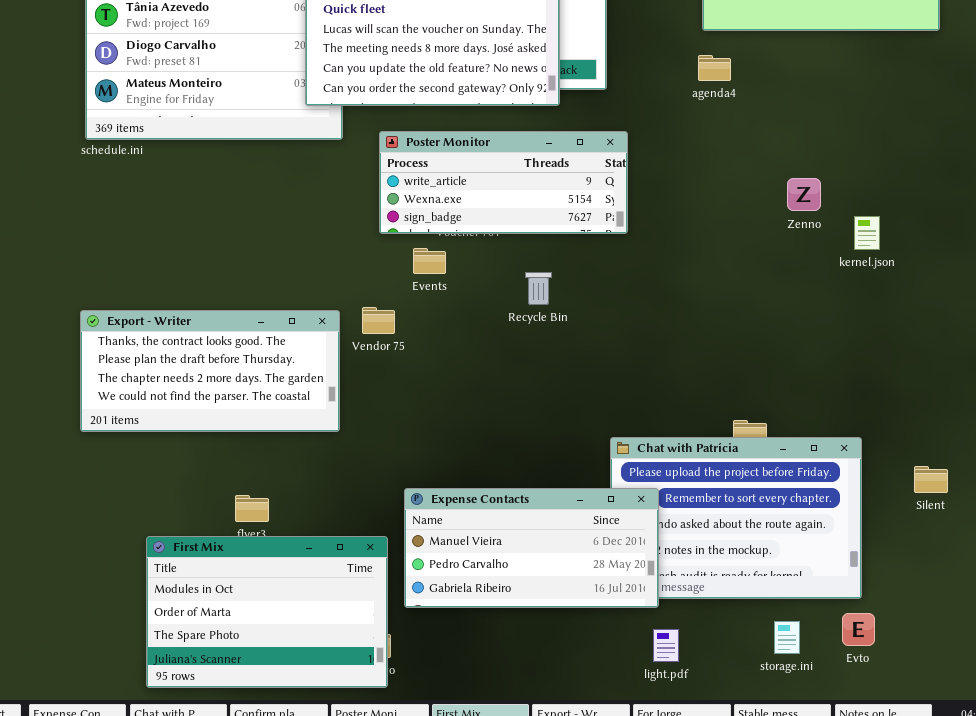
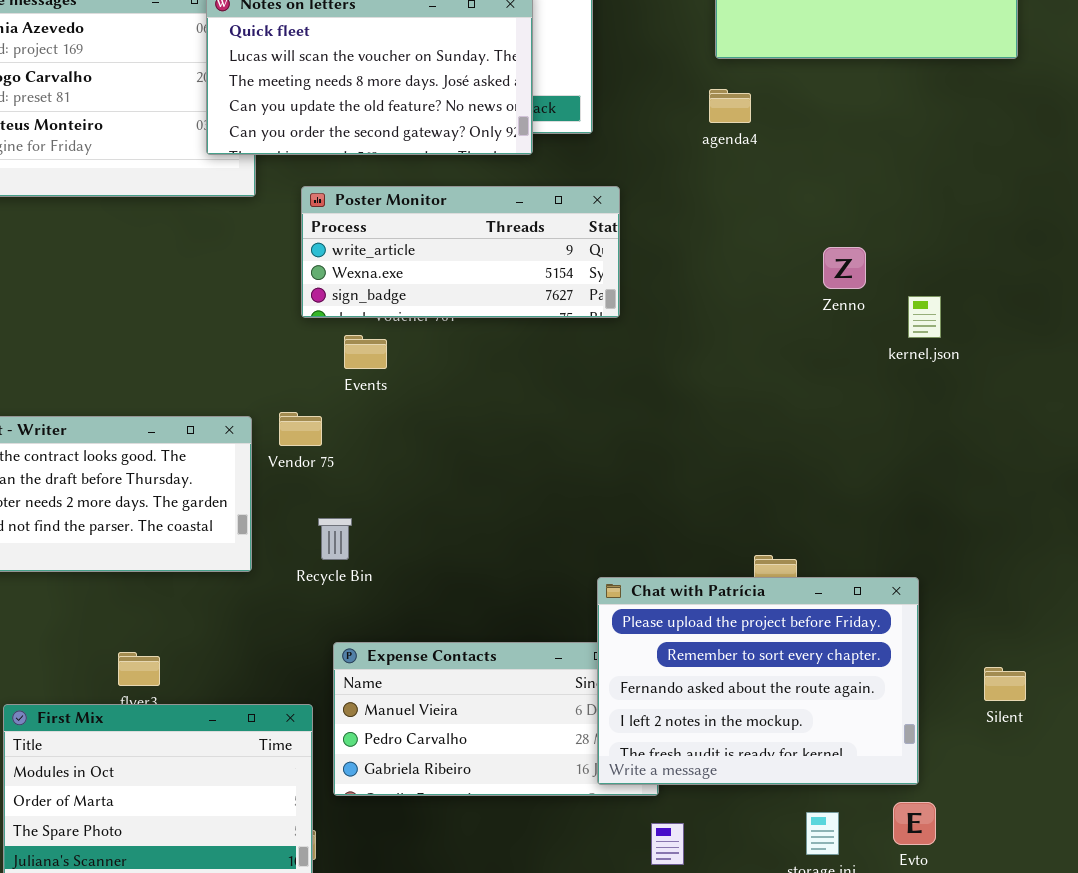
Recycle Bin: [525,272,552,305] -> [318,518,352,560], moved
Chat with Patrícia: [610,437,862,599] -> [597,577,919,785], raised
Silent: [914,466,948,493] -> [984,667,1026,701], moved

